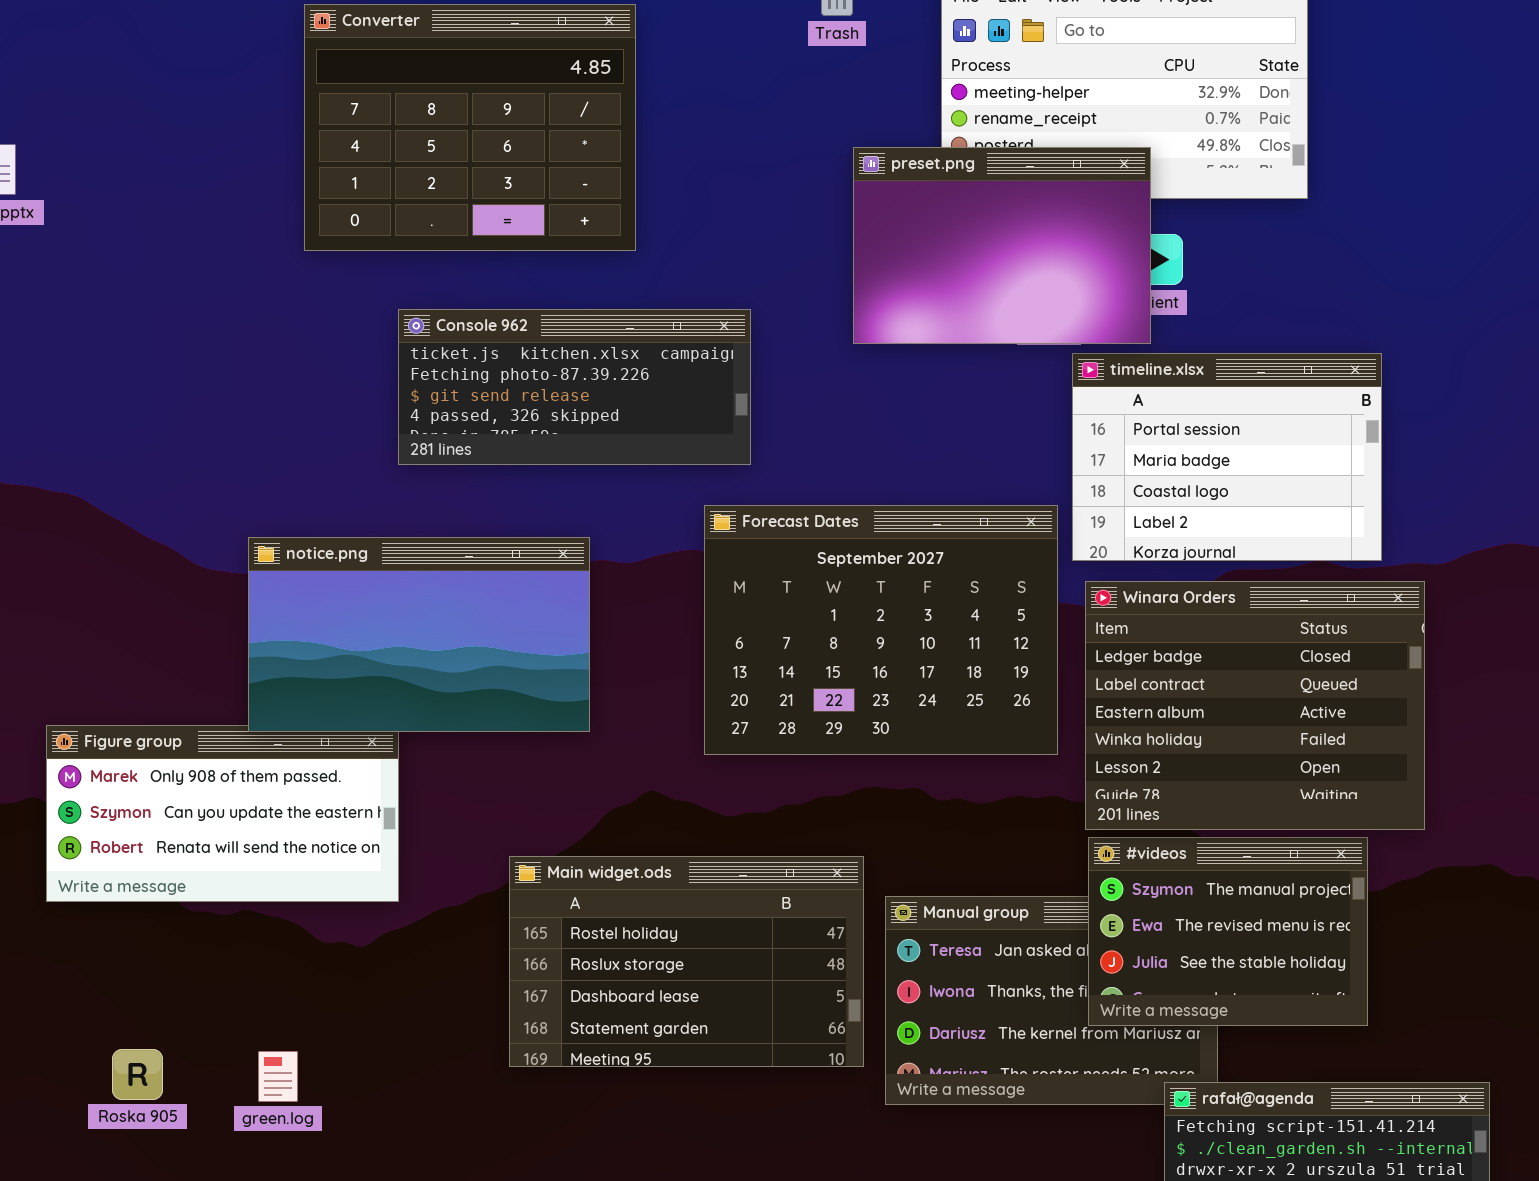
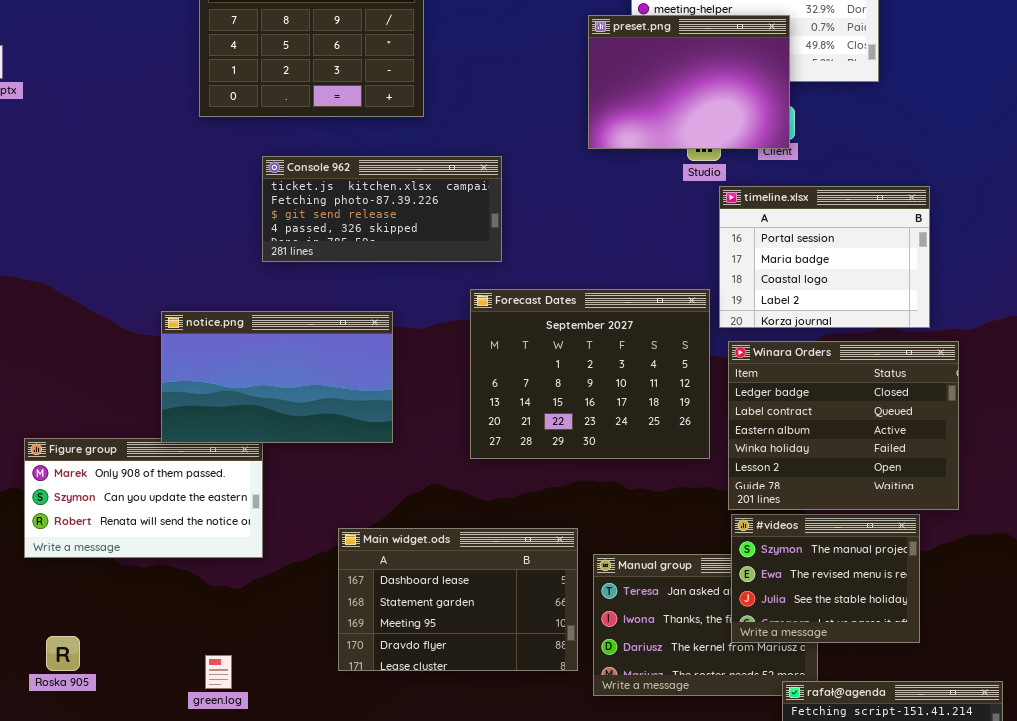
preset.png: [853,147,1151,344] -> [588,15,790,149], moved
Main widget.ods: [509,856,864,1067] -> [338,528,578,671], scrolled down 2 rows
Roska 905: [112,1049,163,1100] -> [46,636,80,671], moved
green.log: [258,1051,298,1102] -> [205,655,232,689], moved

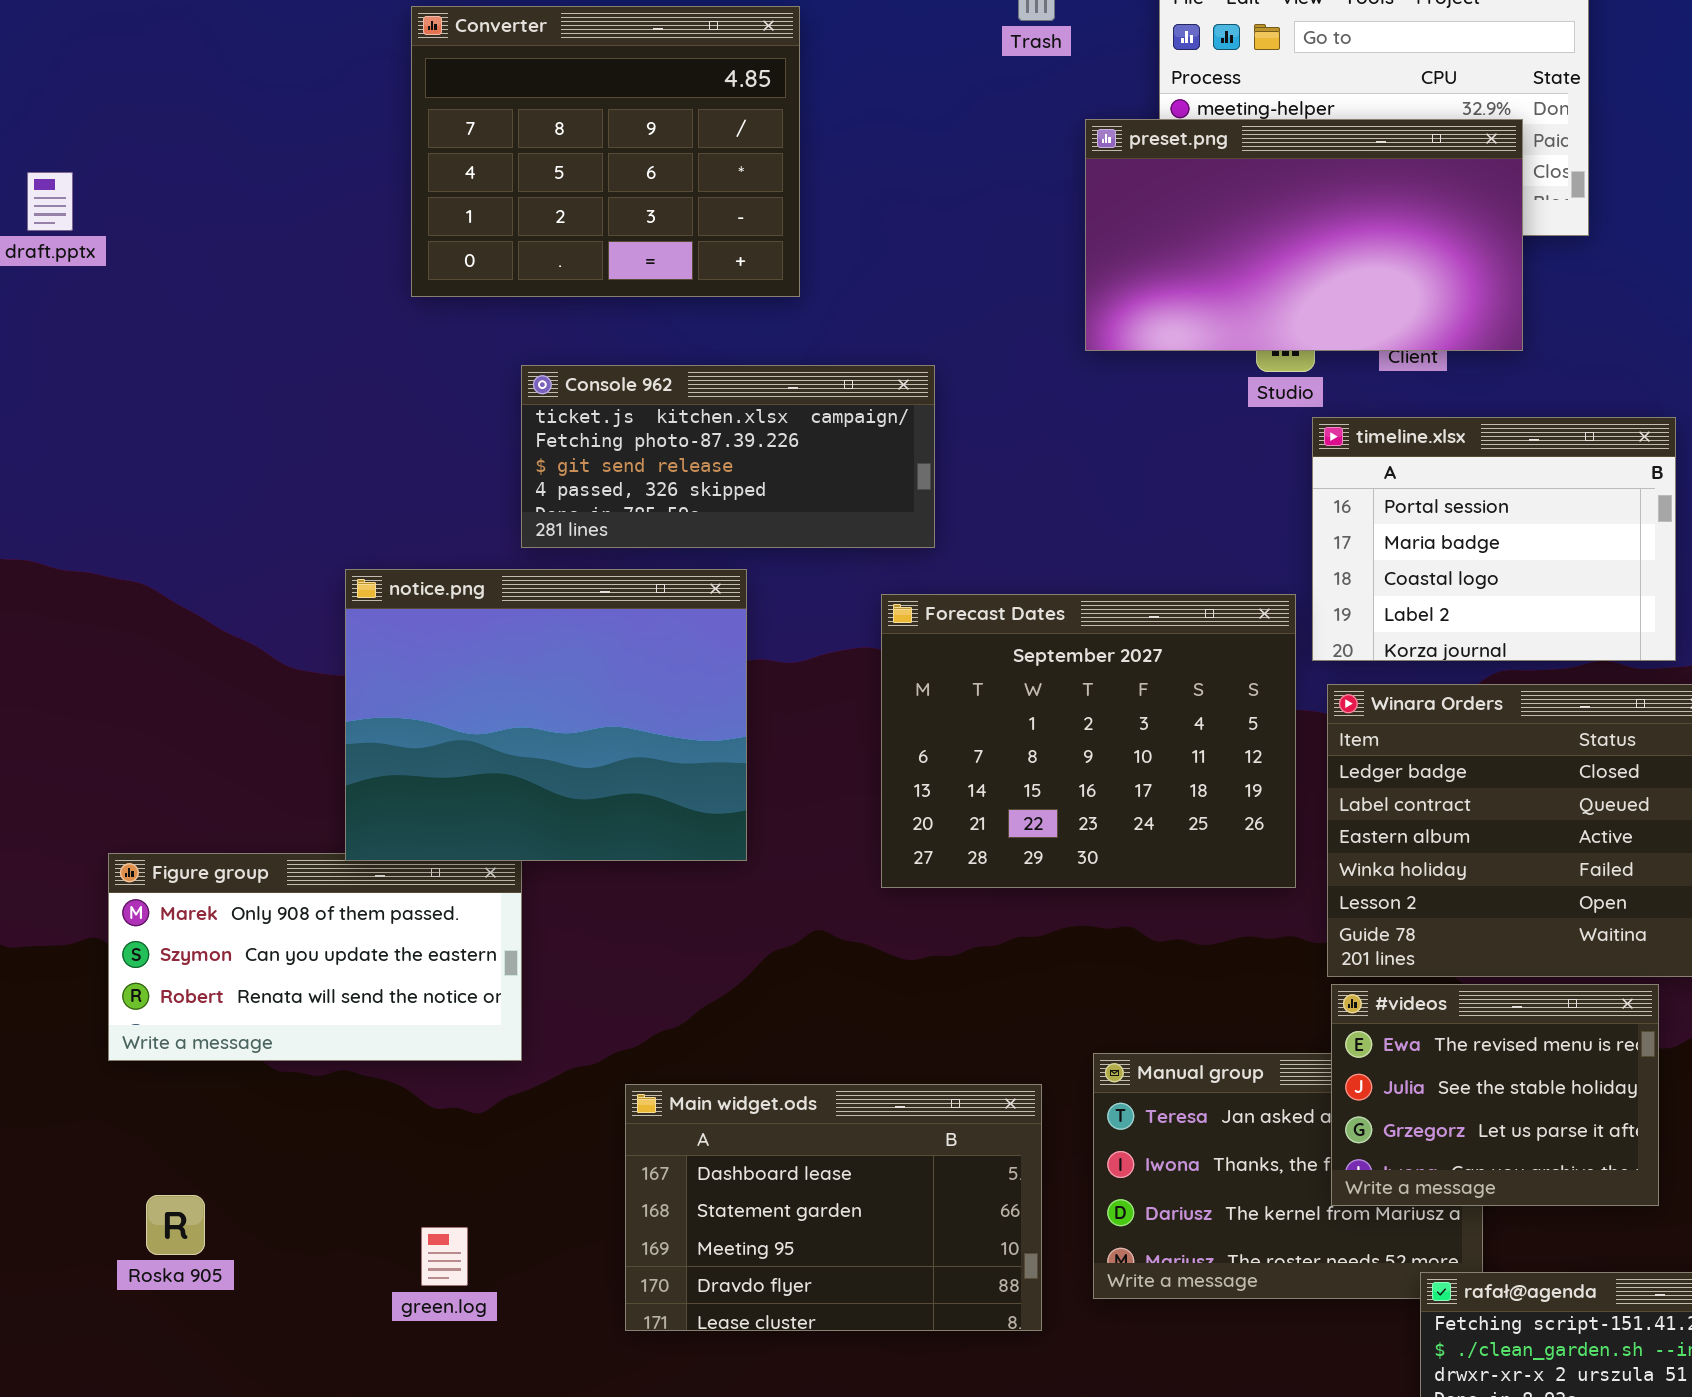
preset.png: [588,15,790,149] -> [1085,119,1523,351], resized
notice.png: [161,311,393,443] -> [345,569,747,861], resized
#videos: [731,514,920,643] -> [1331,984,1659,1206], scrolled down 1 row
Main widget.ods: [338,528,578,671] -> [625,1084,1042,1331], moved

